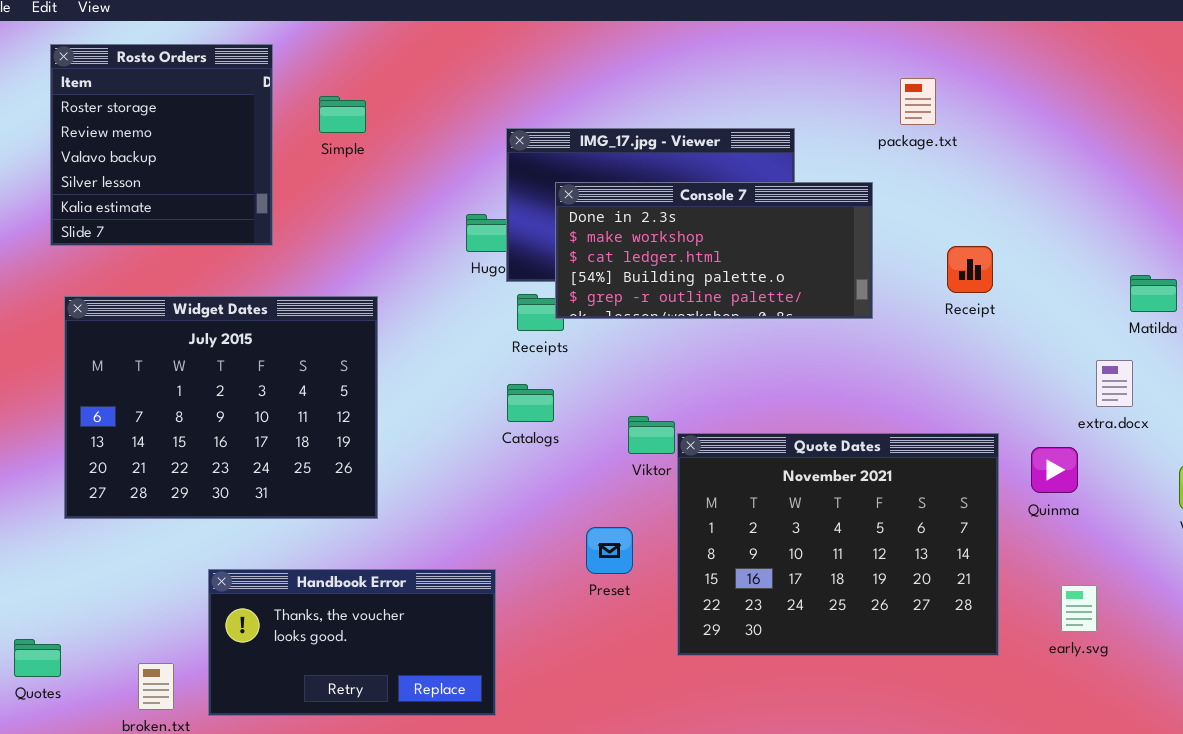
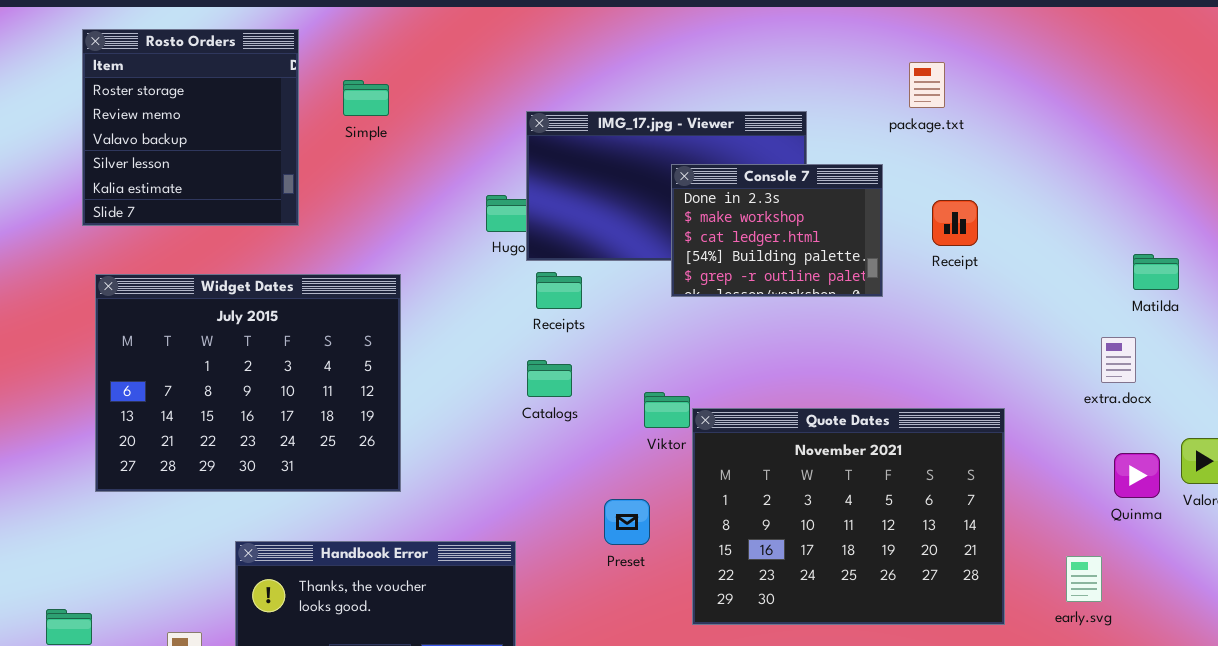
Console 7: [555,182,873,319] -> [671,164,883,297], resized
Receipt: [947,246,993,293] -> [932,200,978,246], moved
Quinma: [1031,447,1078,493] -> [1114,453,1160,498], moved

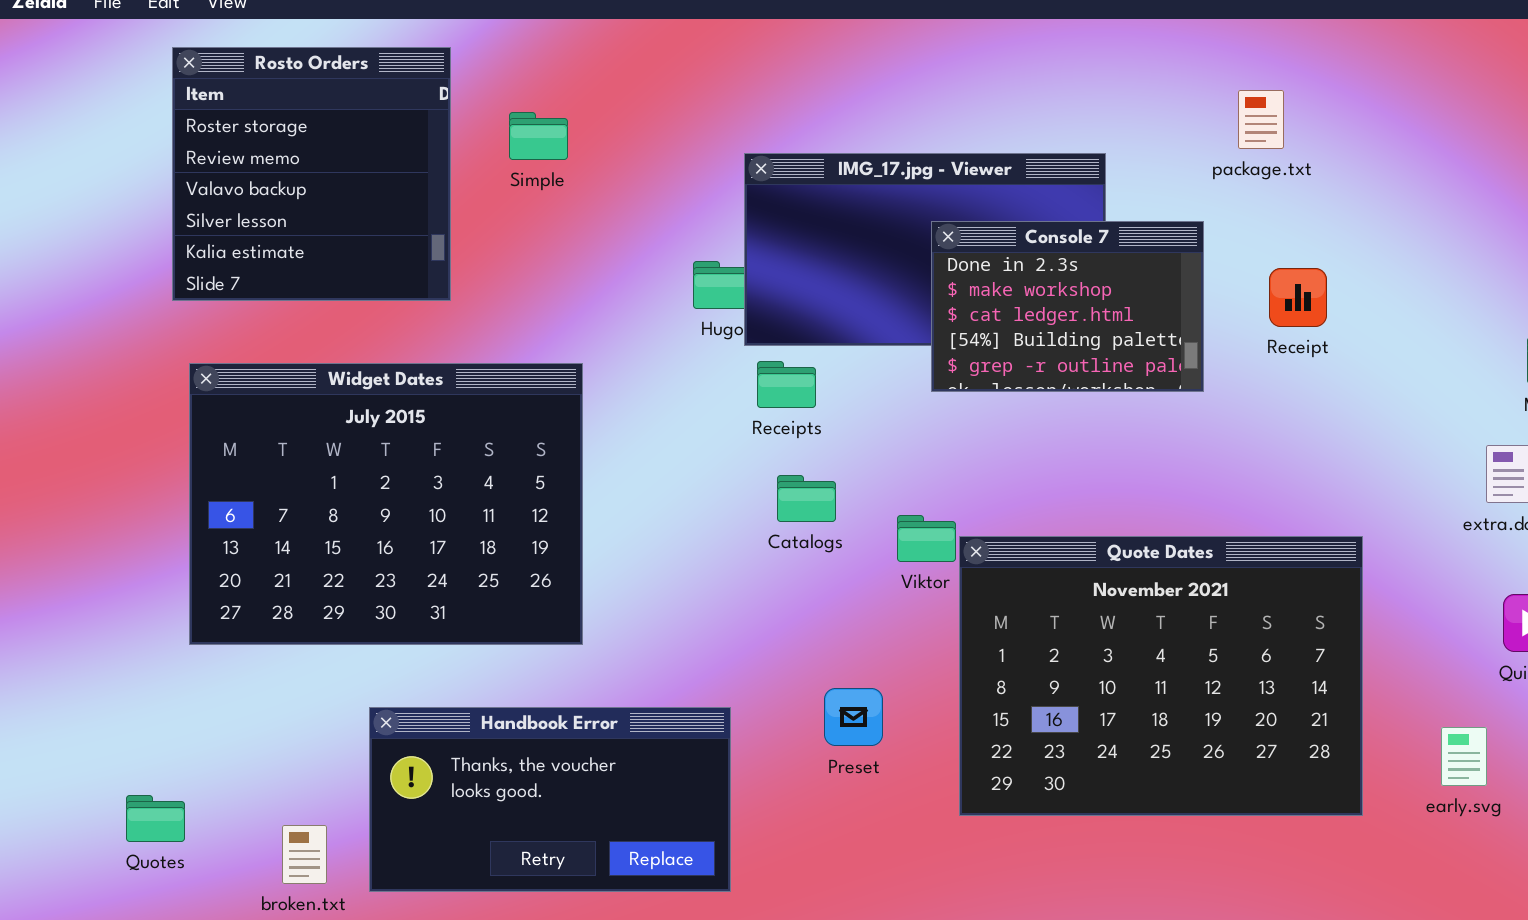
Catalogs: [527,360,572,397] -> [777,475,836,522], moved
Preset: [604,499,650,545] -> [824,688,883,746], moved

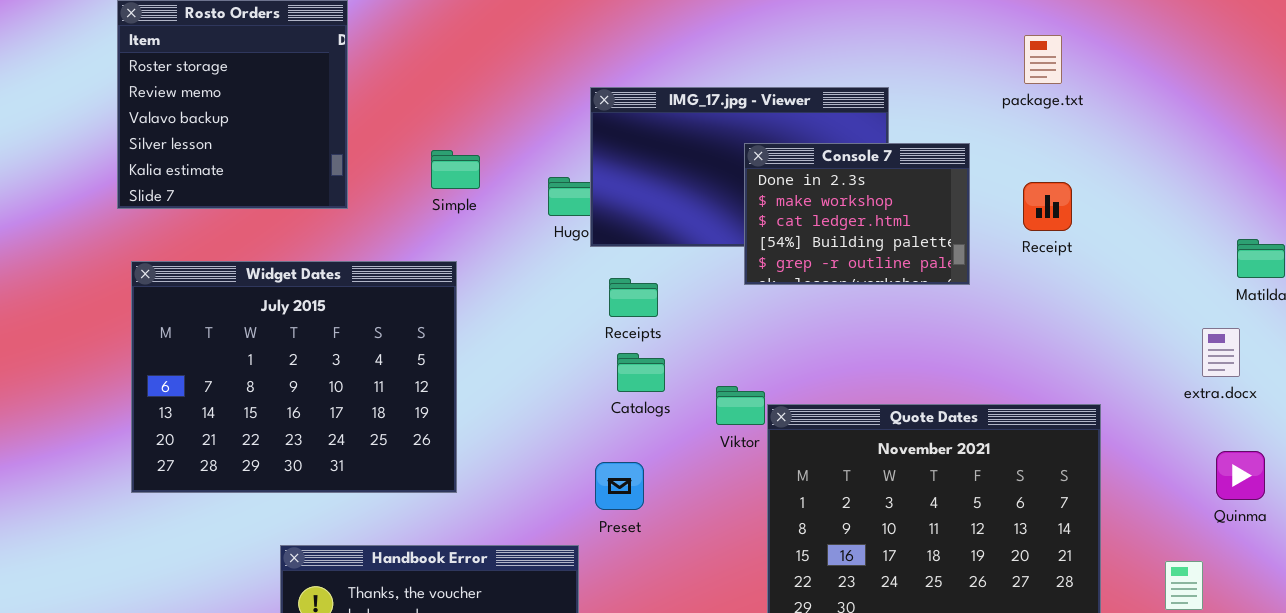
package.txt: [1238,90,1284,149] -> [1024,35,1062,84], moved
Simple: [509,112,568,160] -> [431,150,480,189], moved
Receipts: [757,361,816,408] -> [609,278,658,317], moved
Preset: [824,688,883,746] -> [595,462,644,510], moved

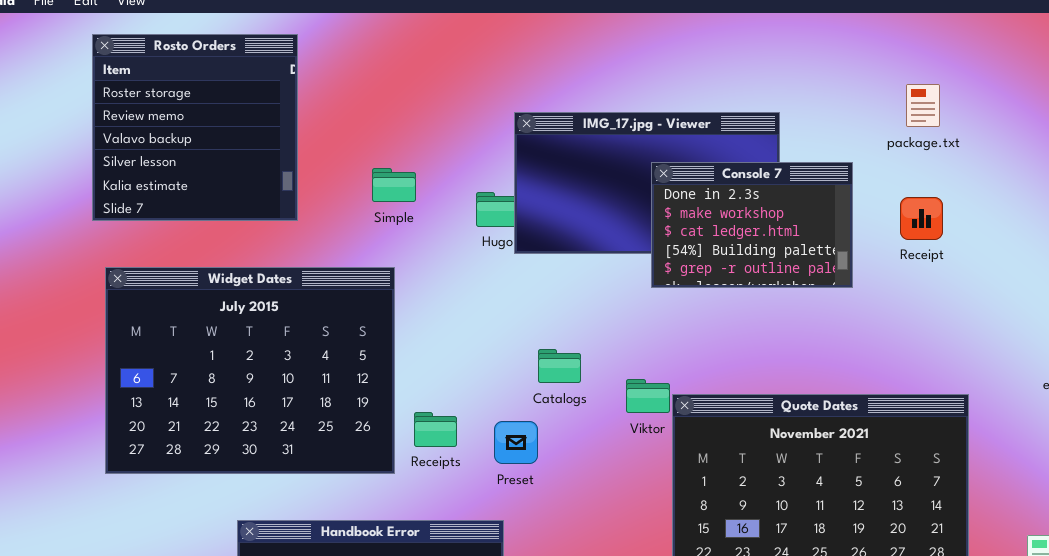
package.txt: [1024,35,1062,84] -> [906,84,940,127], moved
Receipts: [609,278,658,317] -> [414,412,457,447], moved
Preset: [595,462,644,510] -> [494,421,538,464], moved

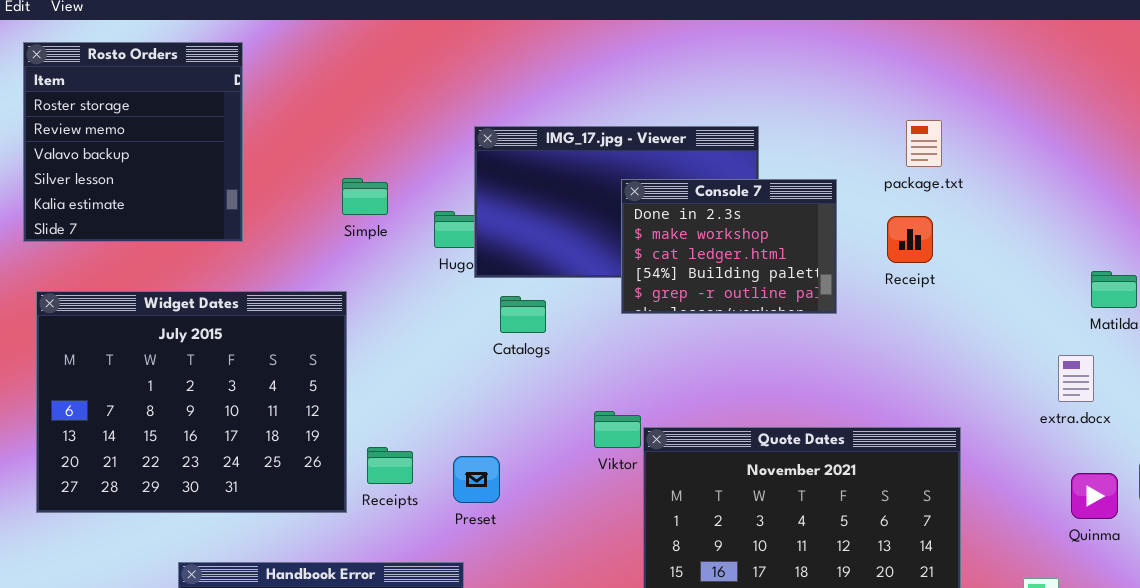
package.txt: [906,84,940,127] -> [906,120,942,167], moved
Simple: [372,168,416,202] -> [342,178,388,215], moved
Catalogs: [538,349,581,383] -> [500,296,546,333], moved

